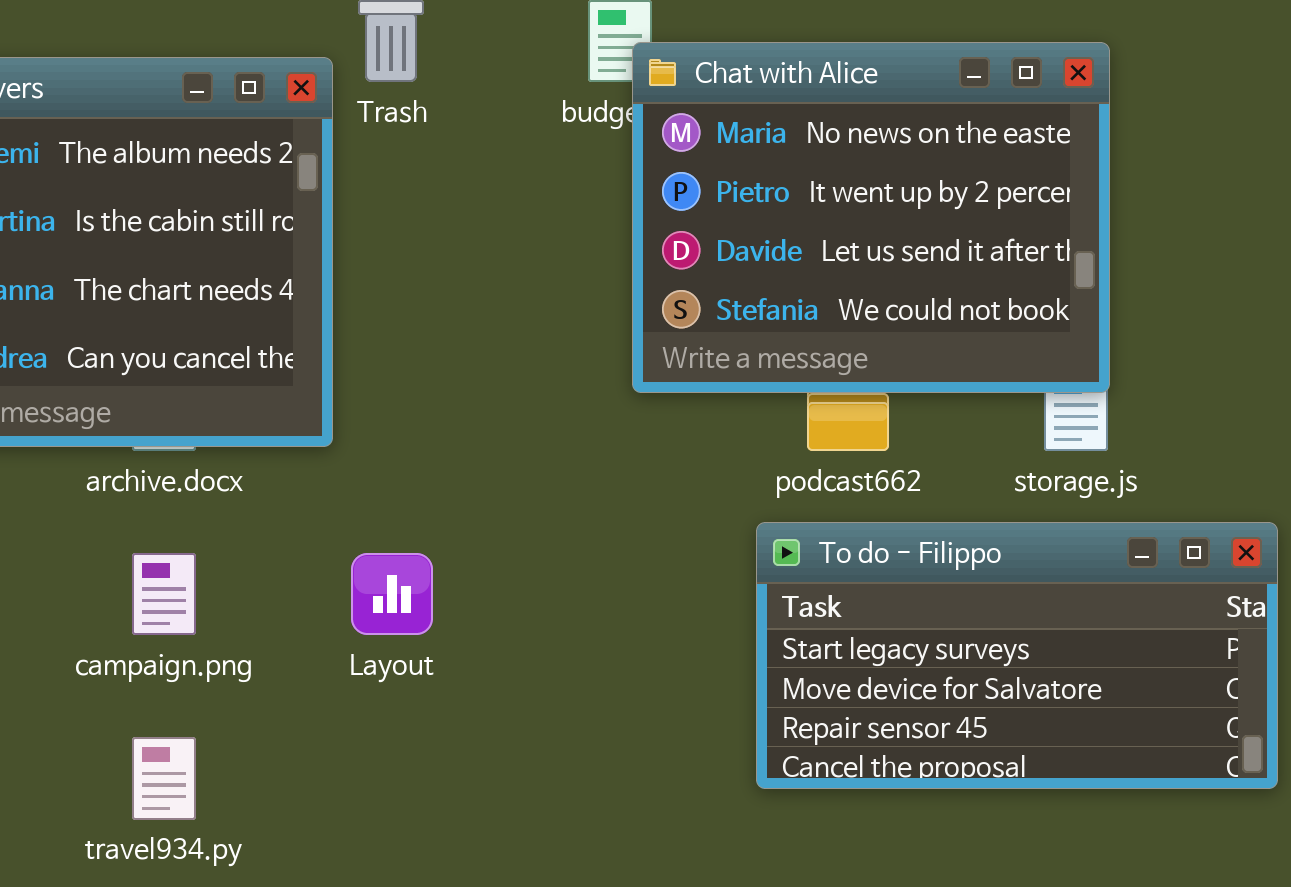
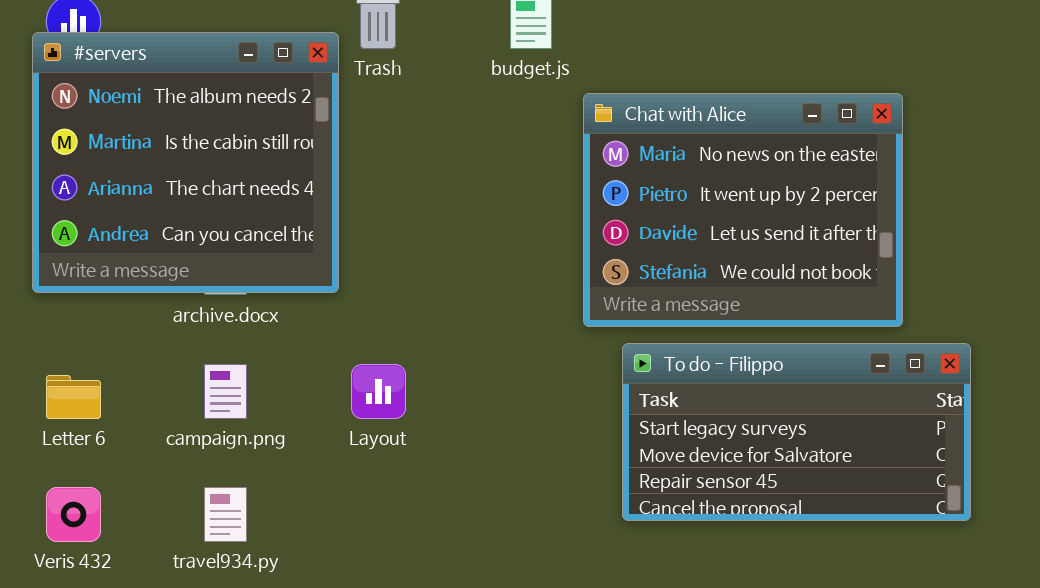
Chat with Alice: [632,42,1110,393] -> [583,93,903,327], moved

